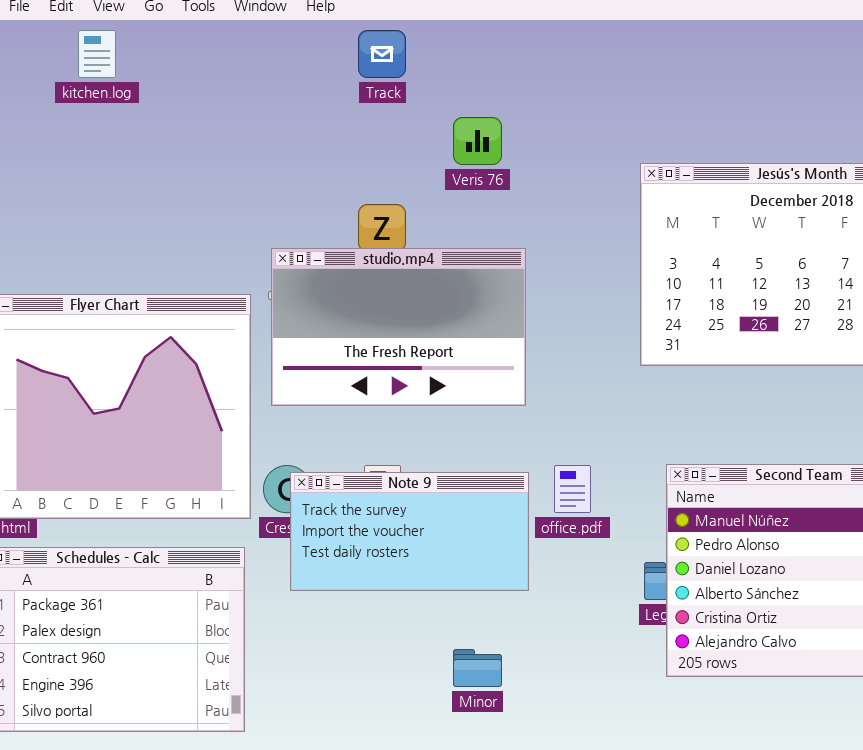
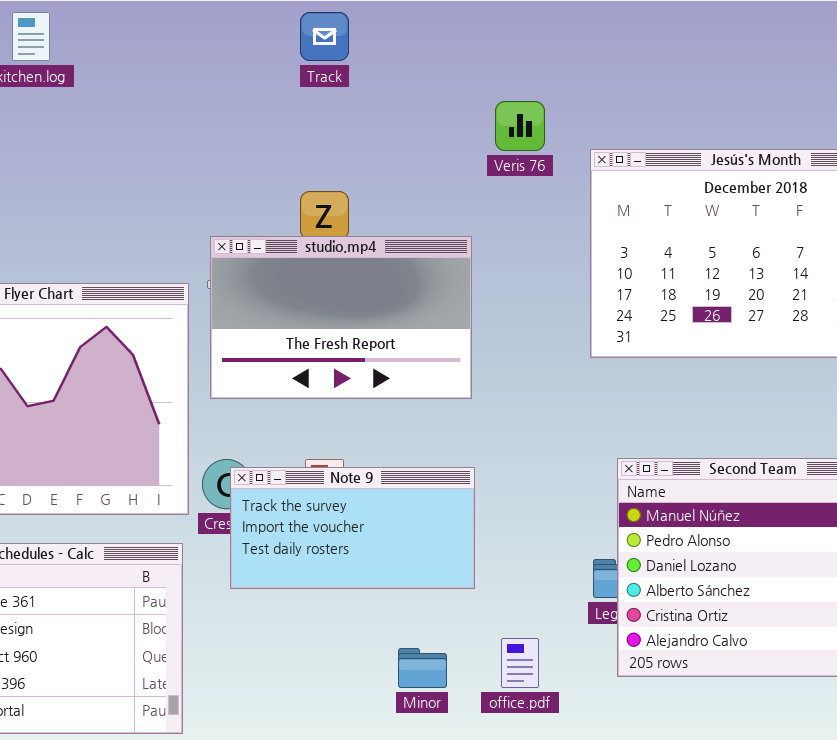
Veris 76: [453,117,502,165] -> [495,101,545,151], moved
office.pdf: [554,465,591,513] -> [501,638,539,688], moved

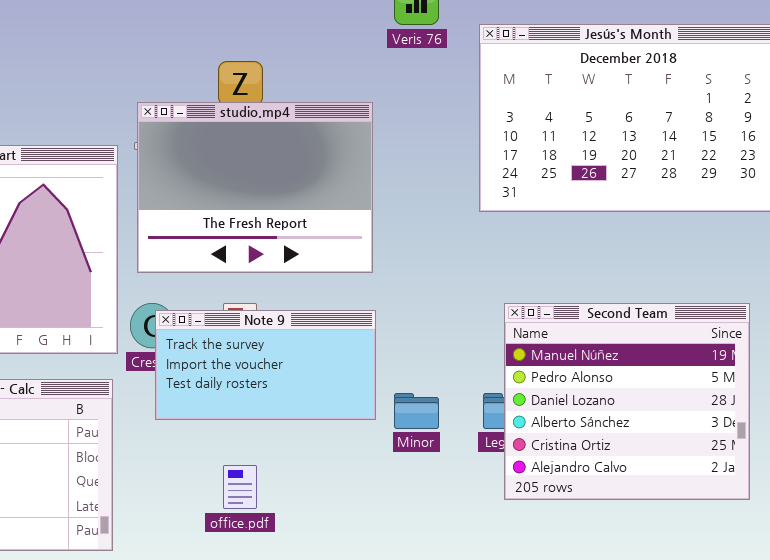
studio.mp4: [210,236,472,399] -> [137,102,373,273], resized
office.pdf: [501,638,539,688] -> [223,465,257,509], moved
Minor: [398,648,447,688] -> [394,393,439,429], moved

